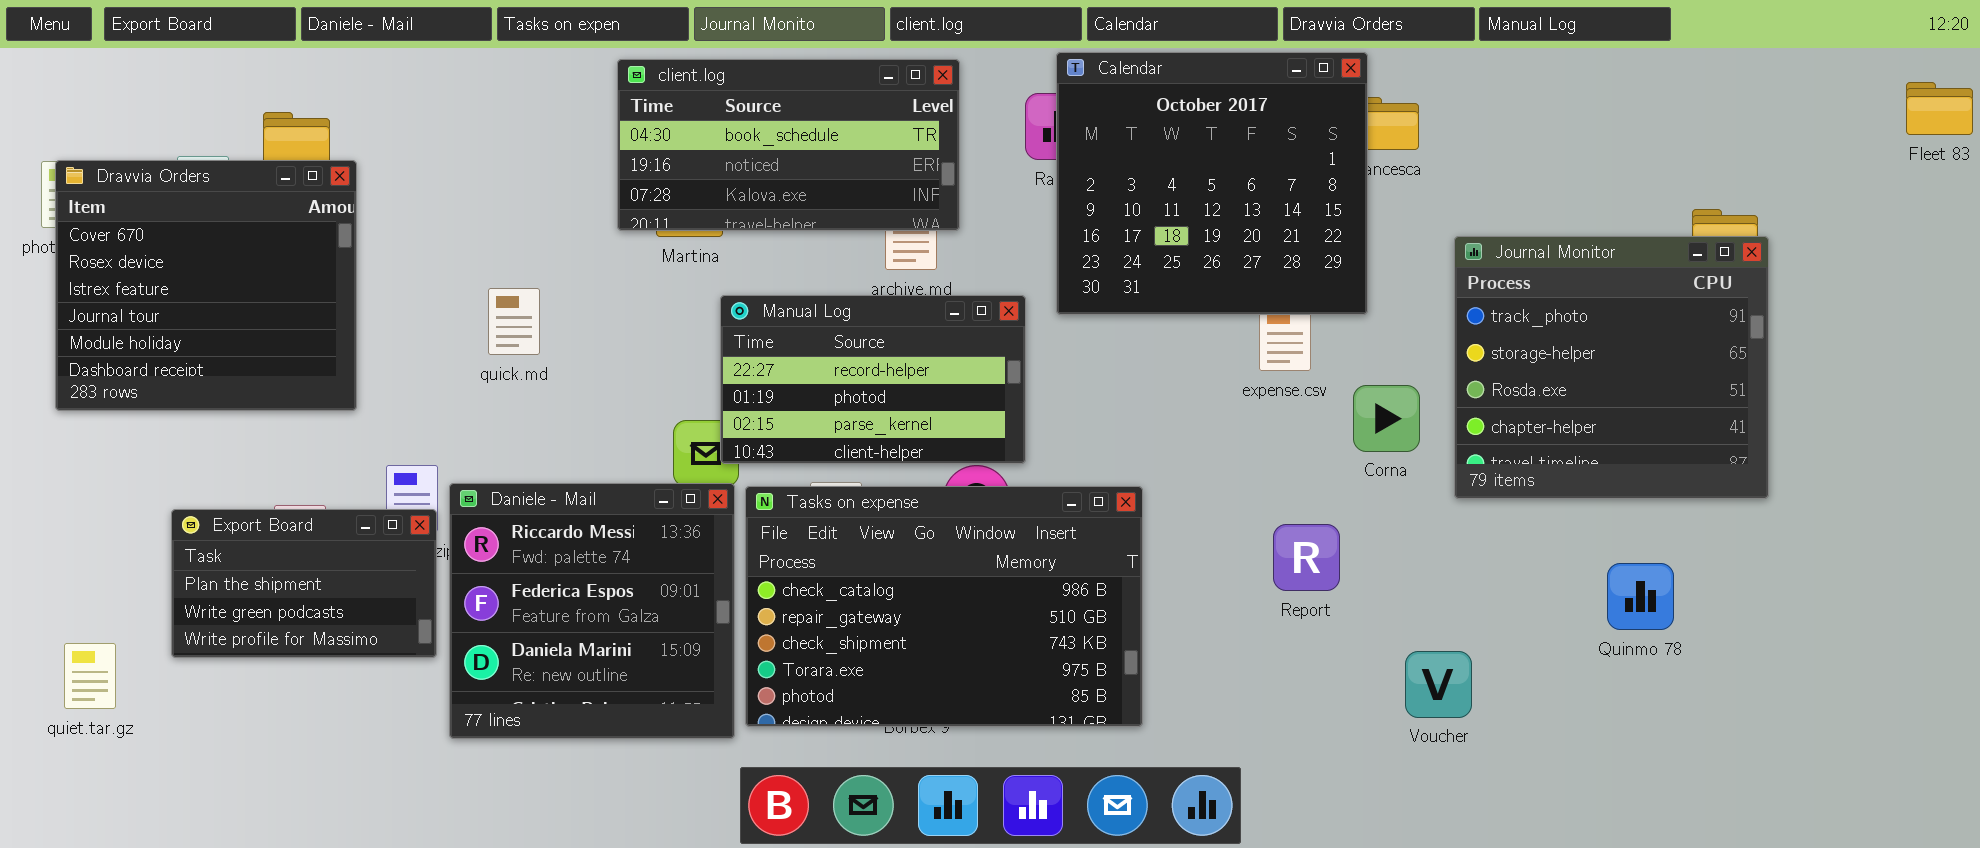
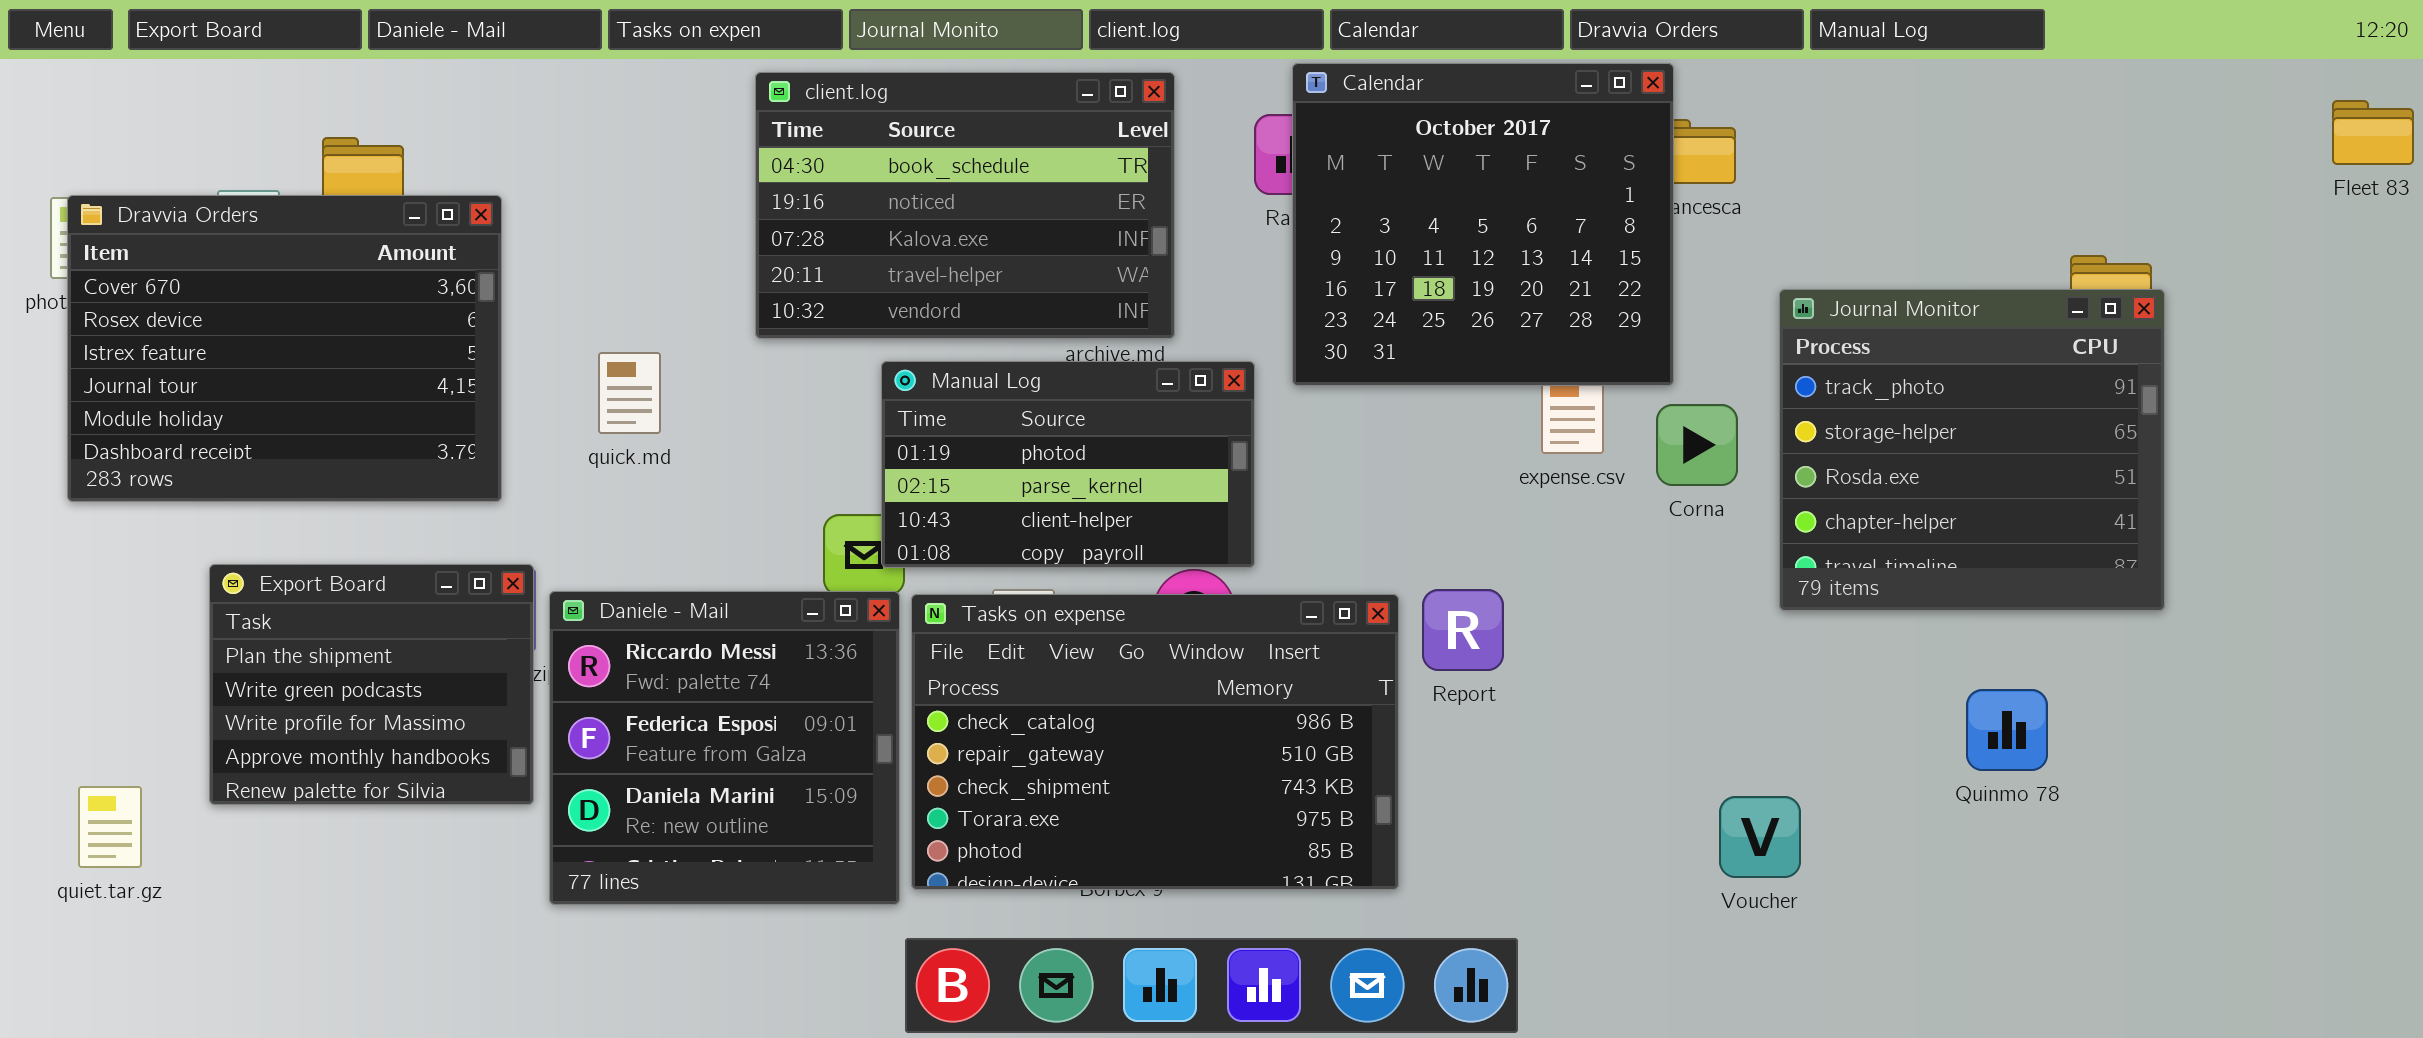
client.log: [617,59,960,231] -> [755,72,1175,339], resized
Dravvia Orders: [55,160,357,411] -> [67,195,502,502], resized
Manual Log: [720,295,1026,464] -> [881,361,1255,568], scrolled down 1 row
Corna: [1353,385,1420,452] -> [1656,404,1738,486], moved
Export Board: [171,509,437,658] -> [209,564,534,805], resized
Report: [1273,524,1340,591] -> [1422,589,1504,671], moved

